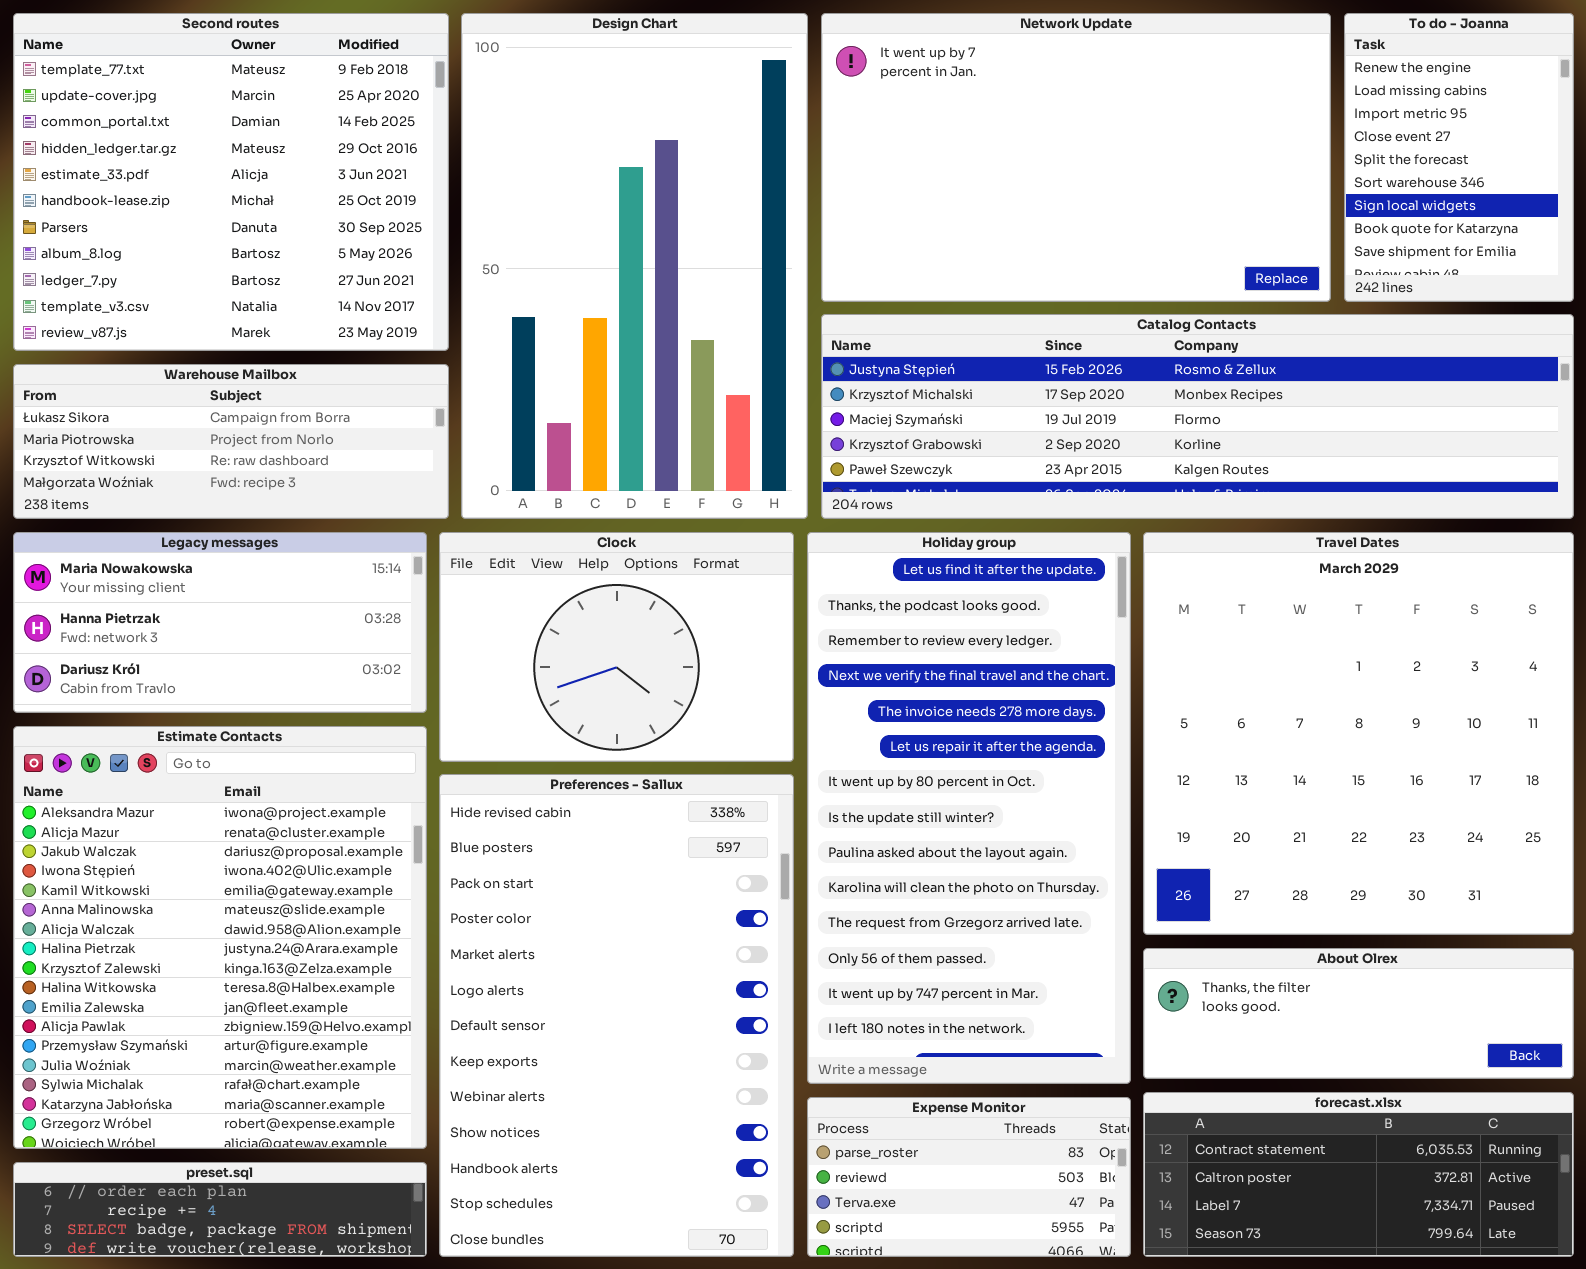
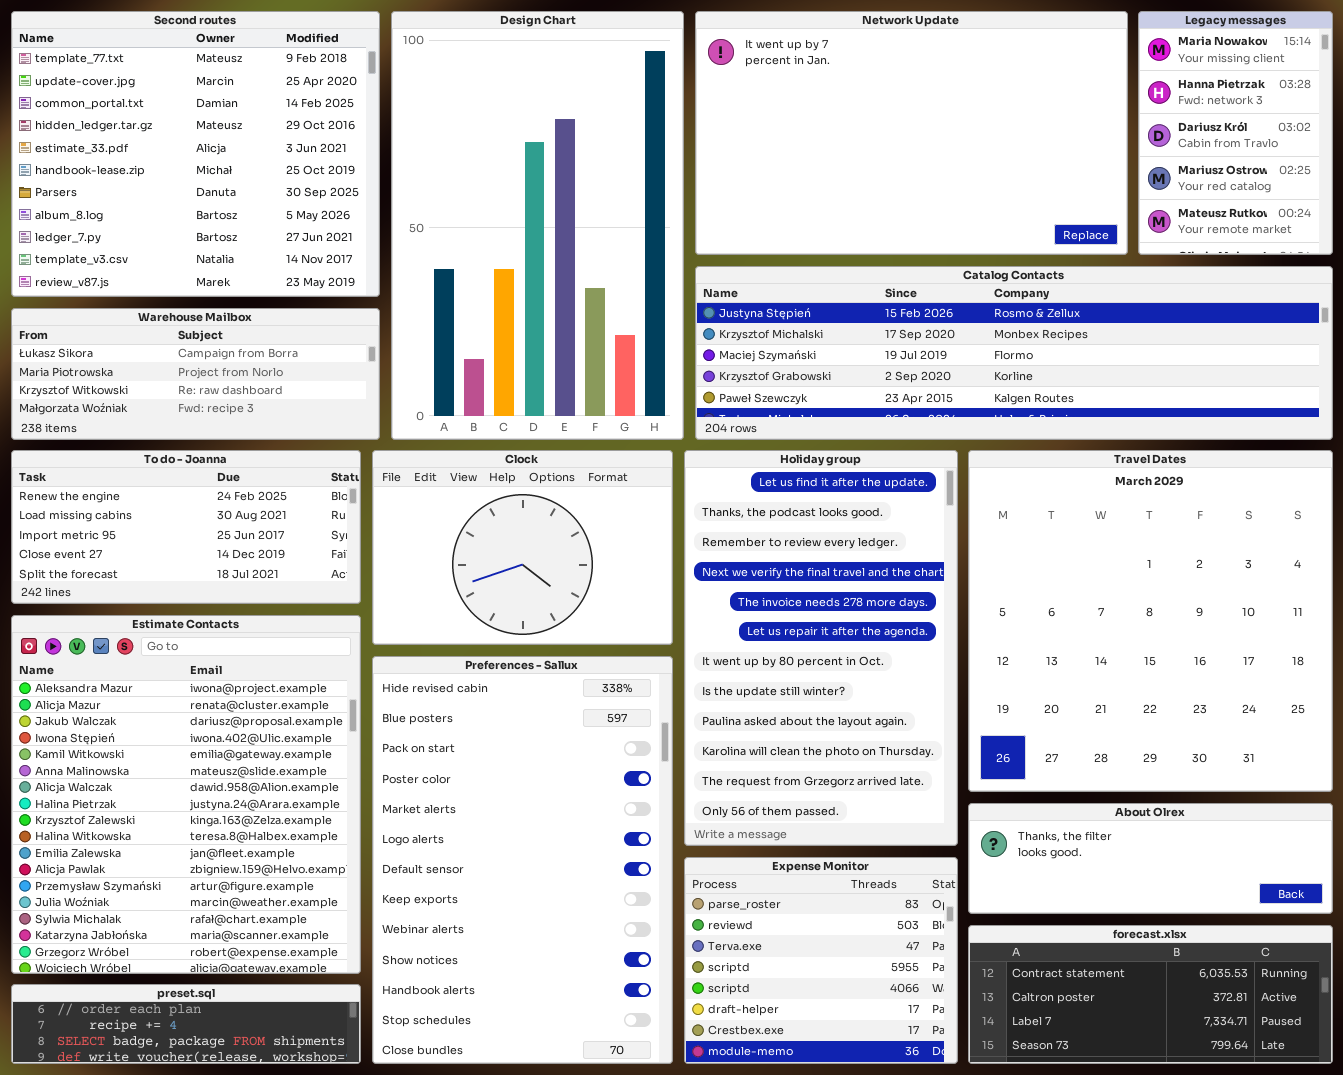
To do - Joanna: [1344,13,1574,302] -> [11,450,361,604], moved, resized
Legacy messages: [13,532,427,713] -> [1138,11,1333,255], moved, resized
Holiday group: [807,532,1131,1084] -> [684,450,958,846], resized
Expense Monitor: [807,1097,1131,1257] -> [684,857,958,1064], resized

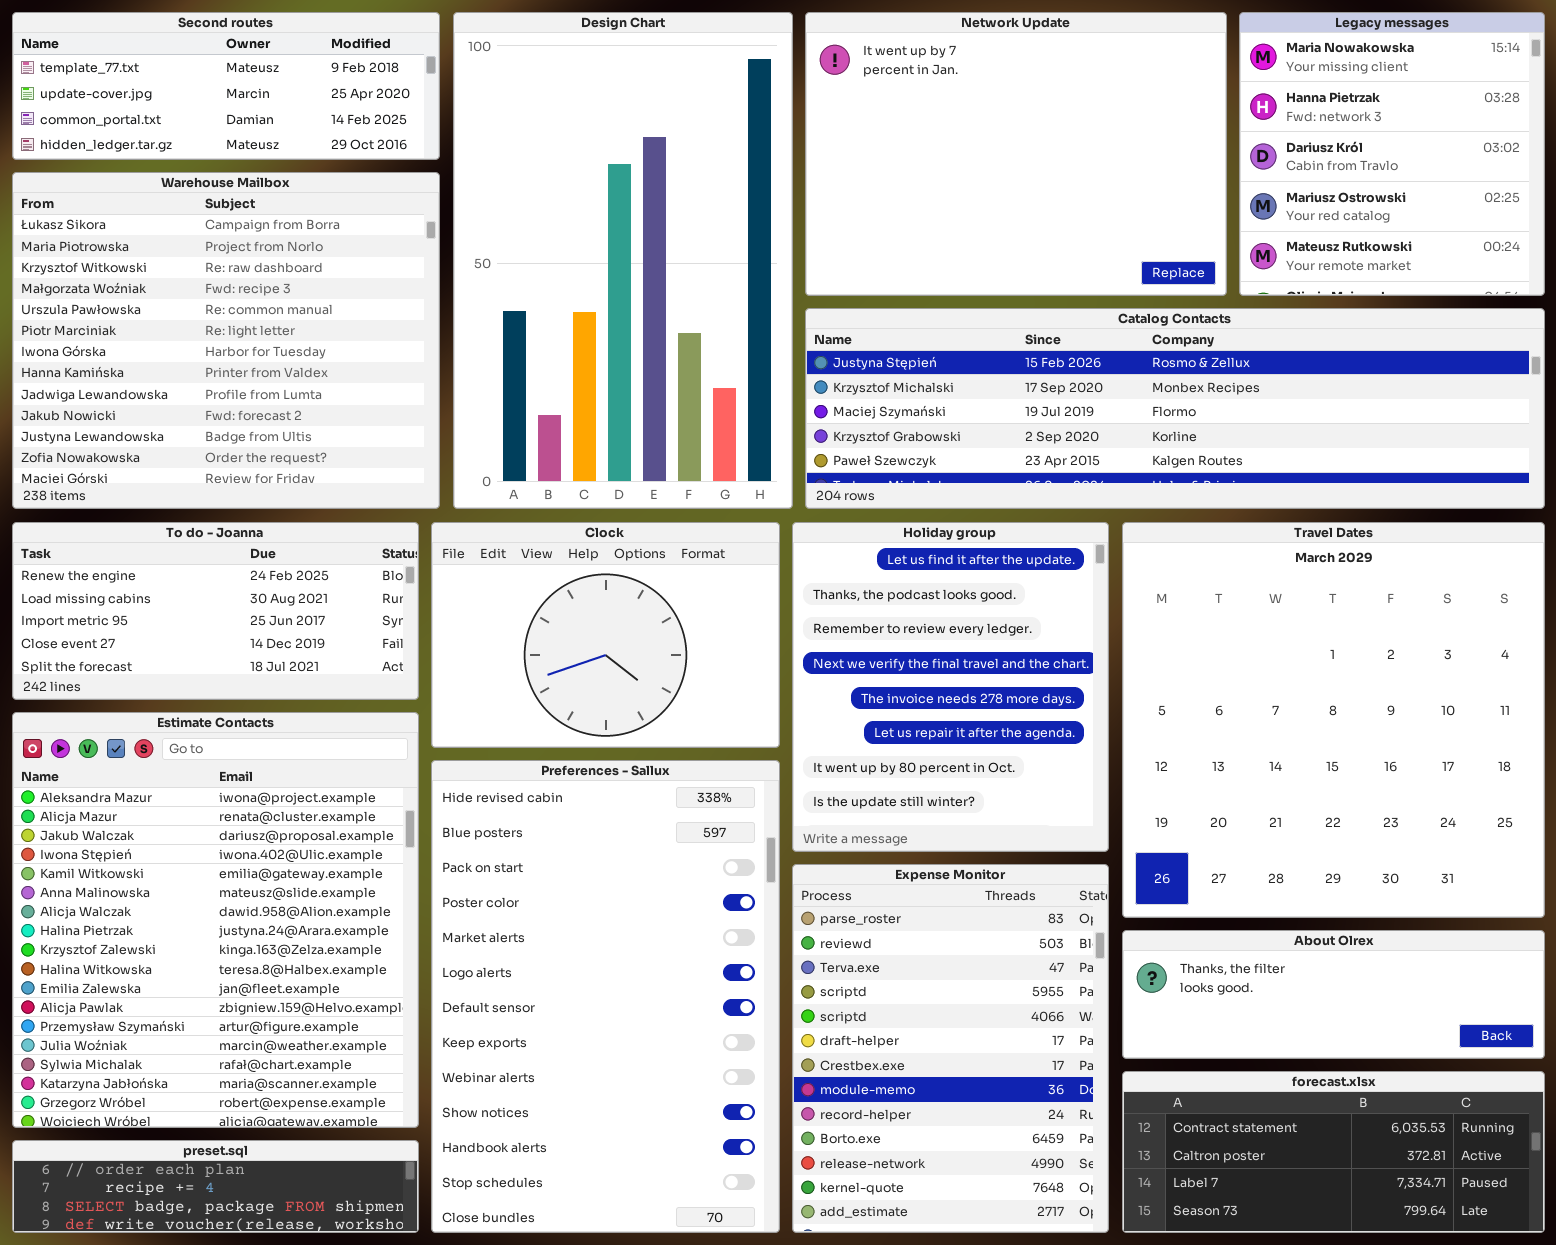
Second routes: [11,11,380,297] -> [12,12,440,160], resized
Network Update: [695,11,1128,255] -> [805,12,1227,296], resized
Legacy messages: [1138,11,1333,255] -> [1239,12,1545,296], resized
Warehouse Mailbox: [11,308,380,440] -> [12,172,440,509], resized
Holiday group: [684,450,958,846] -> [792,522,1109,852], resized
Expense Monitor: [684,857,958,1064] -> [792,864,1109,1233], resized

